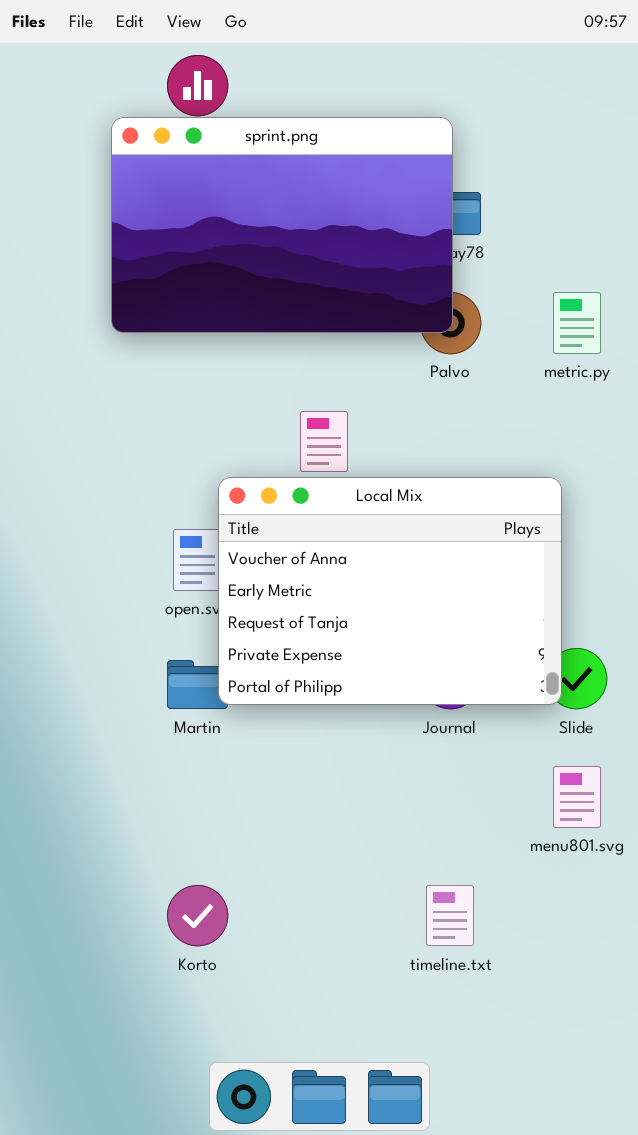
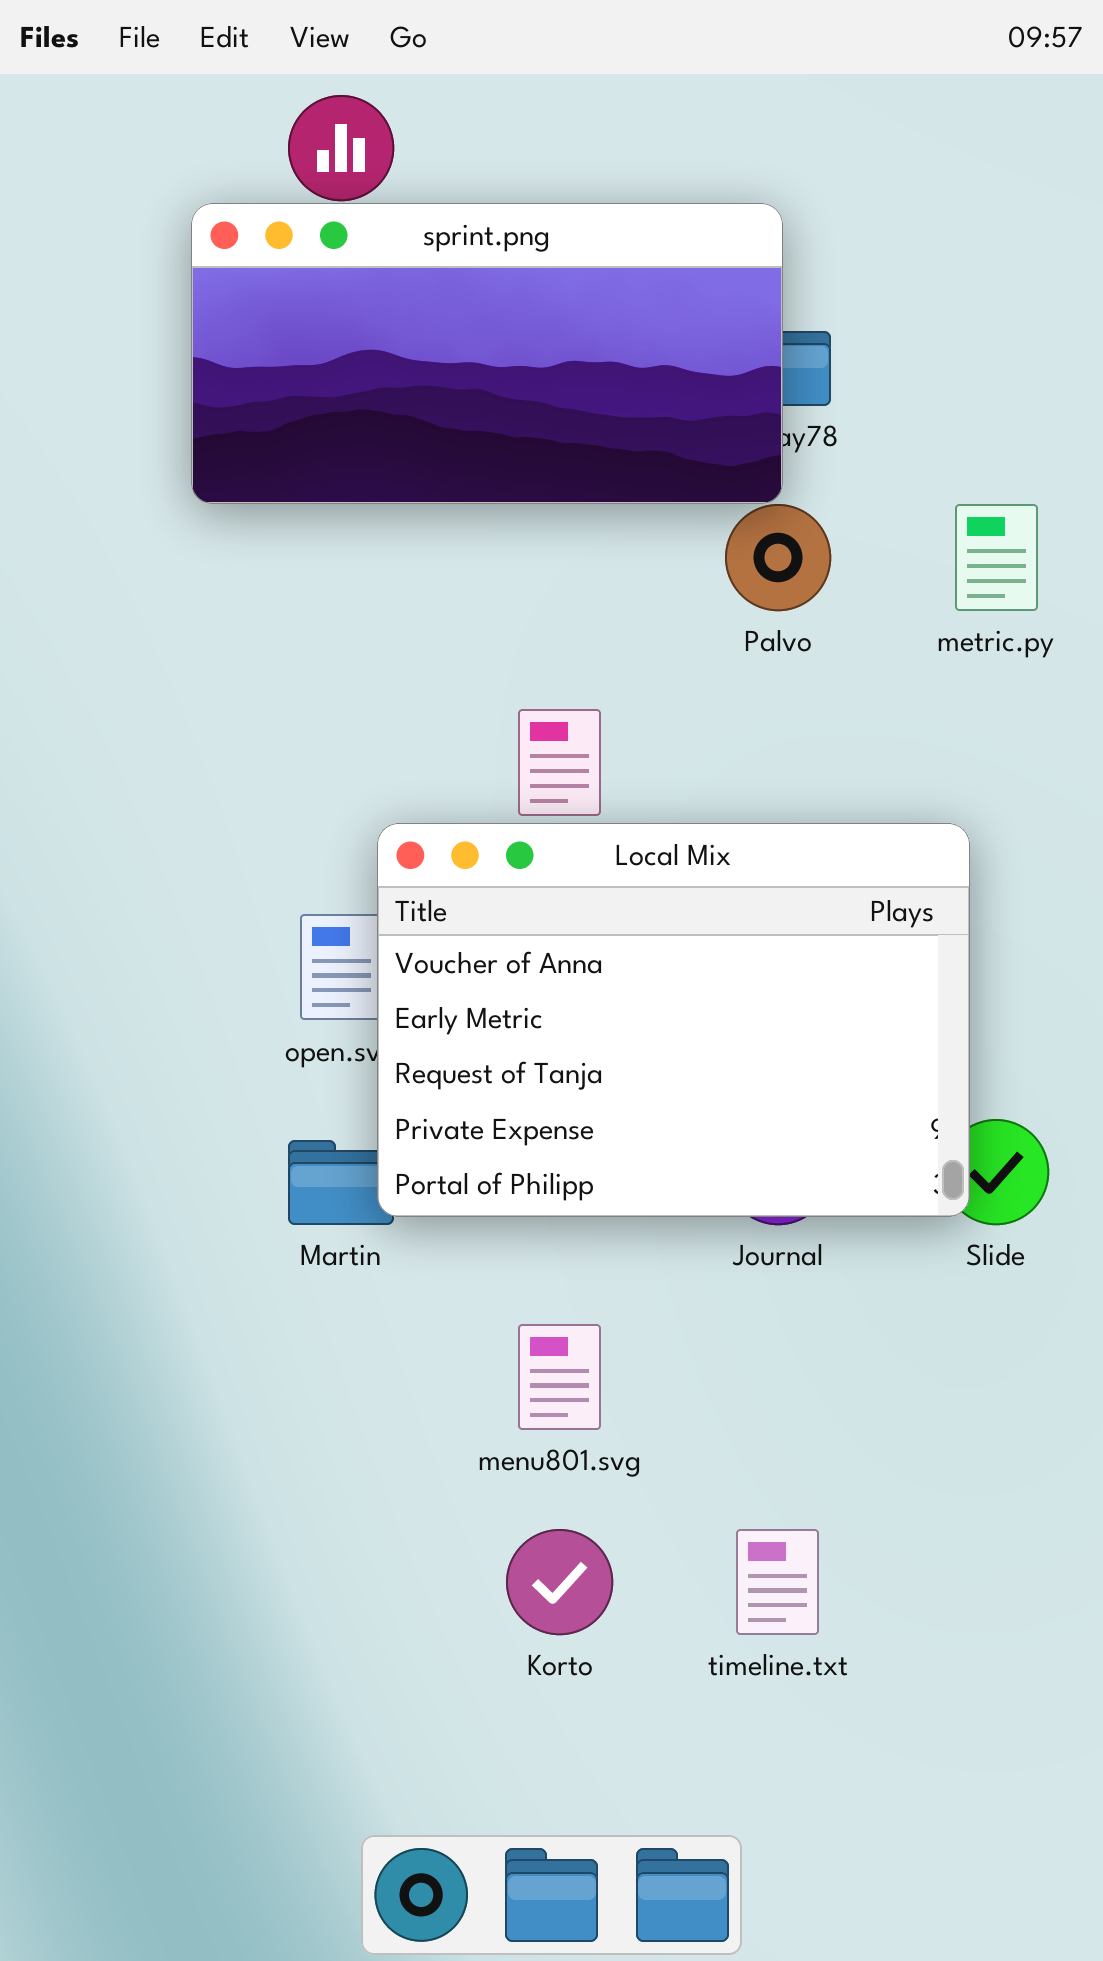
sprint.png: [111,117,453,333] -> [191,203,783,504], resized
menu801.svg: [553,766,601,828] -> [518,1324,601,1430], moved
Korto: [167,885,228,946] -> [506,1529,613,1635], moved

